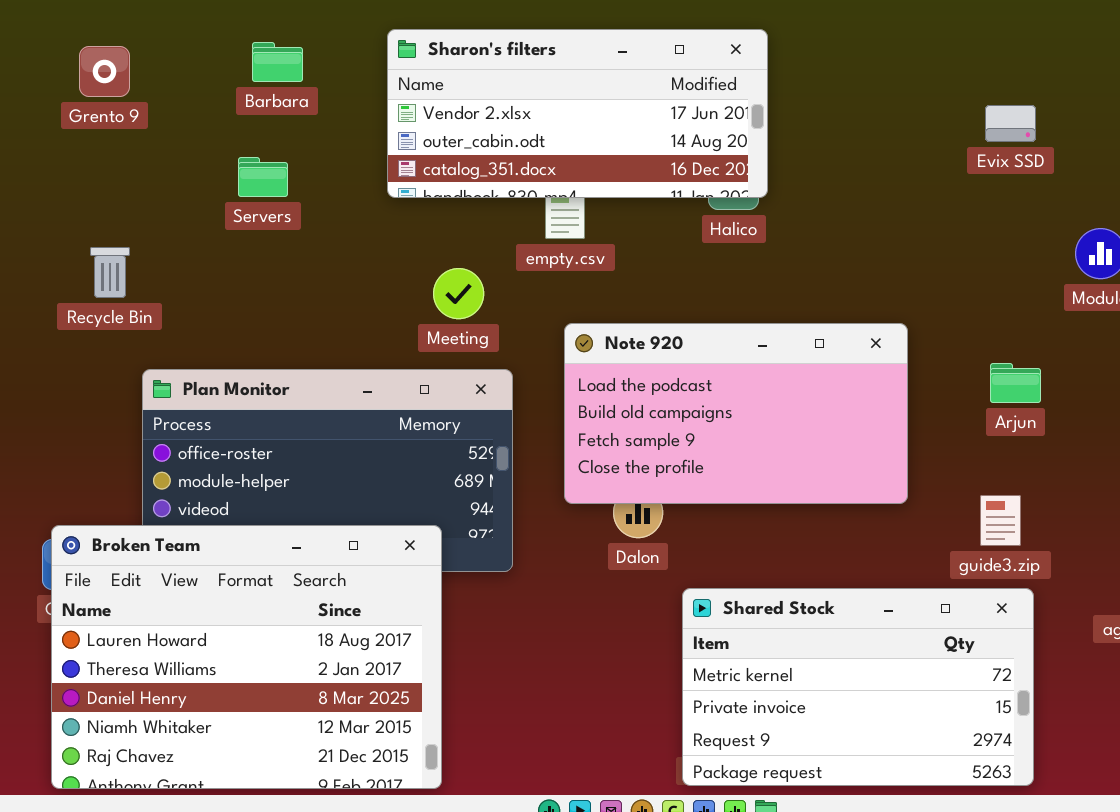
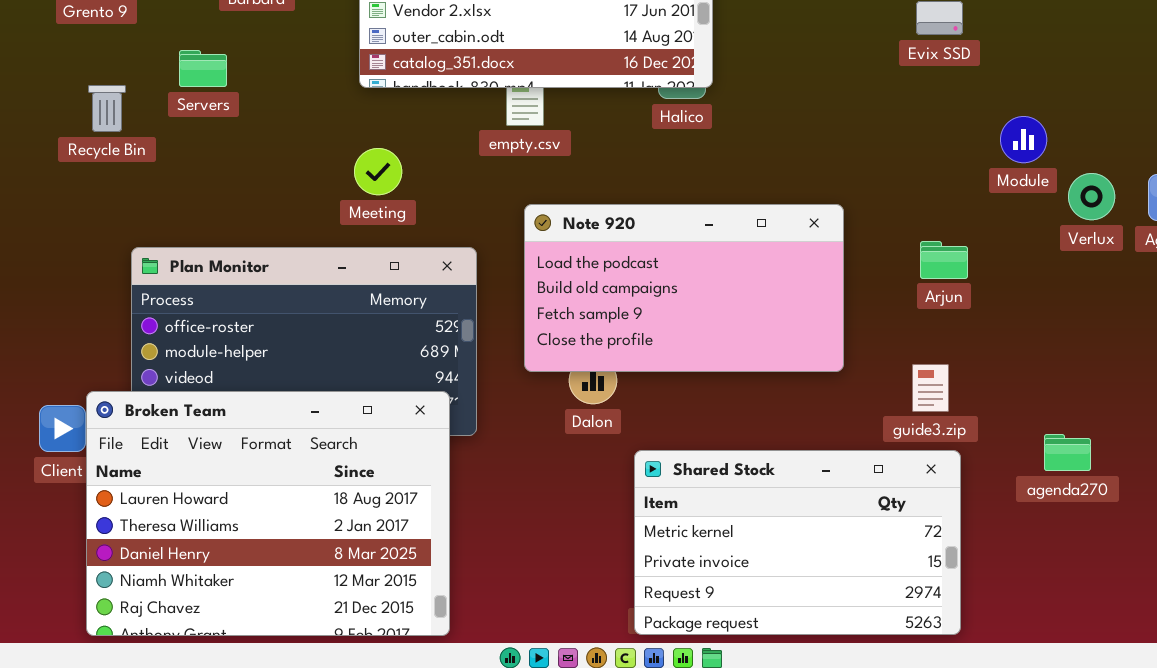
Servers: [238,157,288,197] -> [179,50,227,87], moved
Recycle Bin: [90,247,130,298] -> [88,85,126,132], moved
Meeting: [433,268,484,319] -> [354,148,402,195], moved
Broken Team: [51,525,442,789] -> [86,391,450,636], moved

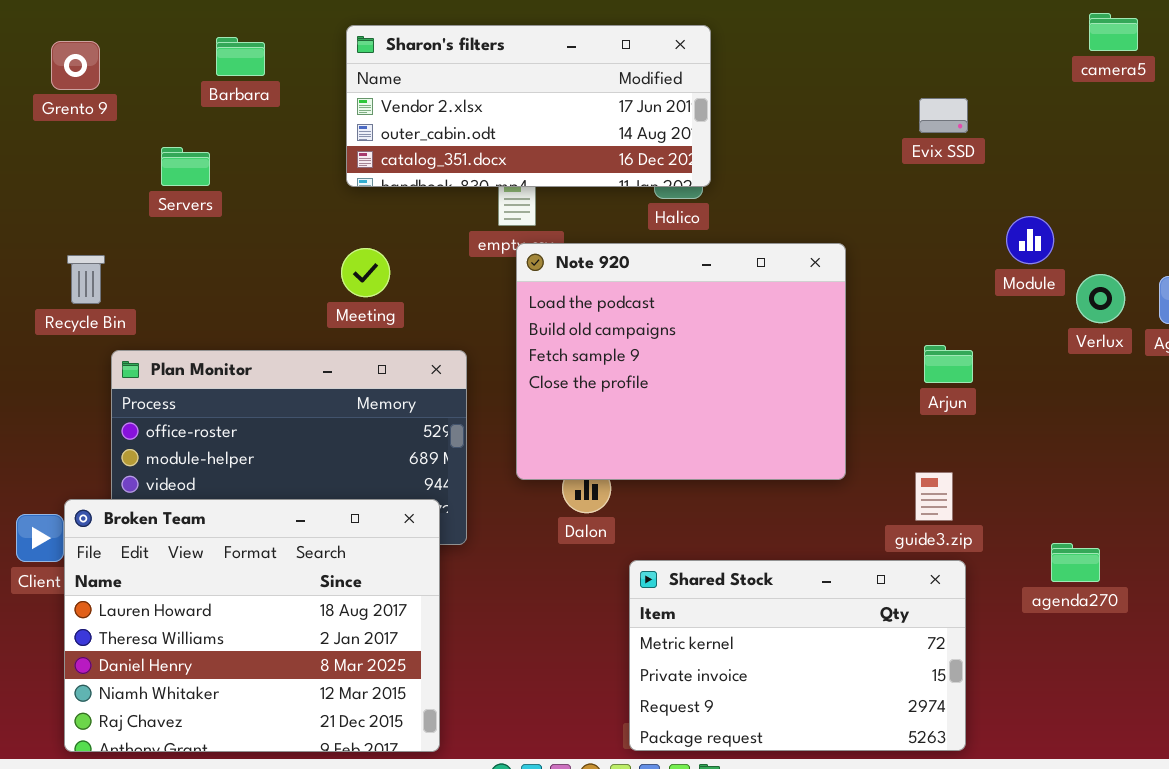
Recycle Bin: [88,85,126,132] -> [67,255,105,304], moved
Note 920: [524,204,844,372] -> [516,243,846,480], resized

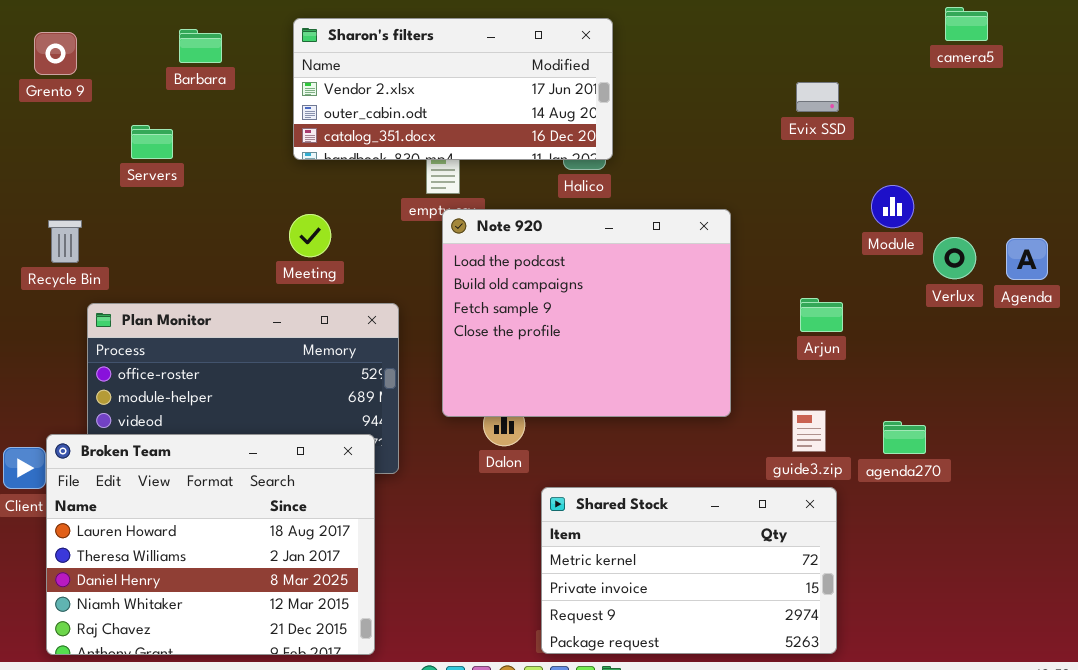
agenda270: [1051,543,1100,582] -> [883,421,926,454], moved

